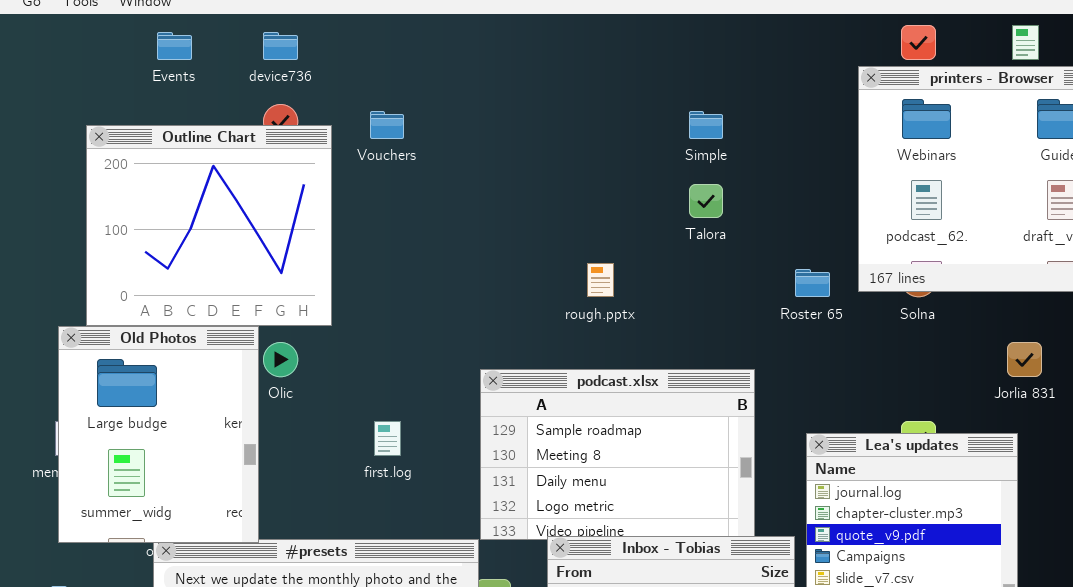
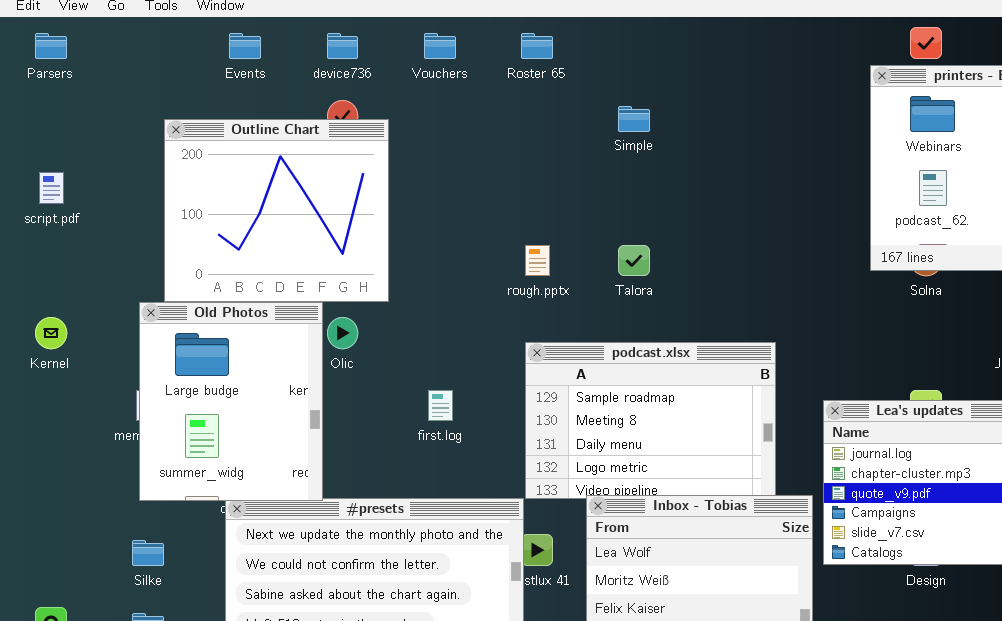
Vouchers: [370,111,404,139] -> [424,33,456,59], moved
Simple: [689,111,723,139] -> [618,106,650,132], moved
Talora: [689,184,723,218] -> [618,245,650,276], moved
rough.pptx: [587,263,614,297] -> [525,245,550,276], moved
Roster 65: [795,269,830,297] -> [521,33,553,59], moved

